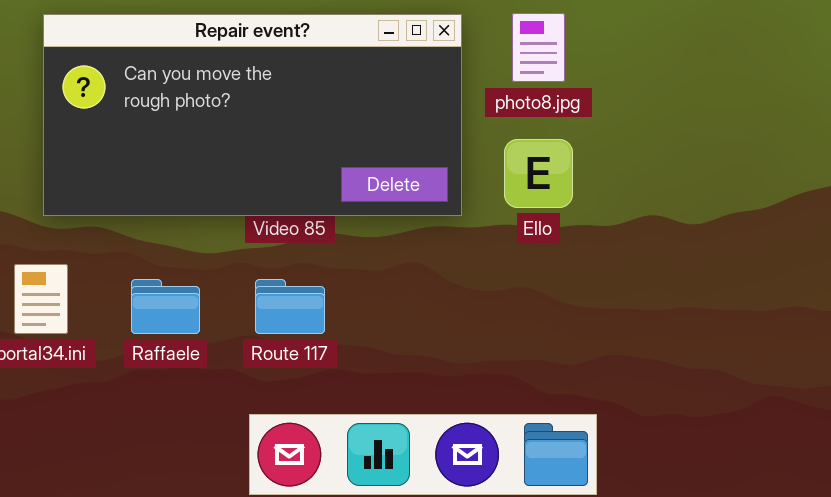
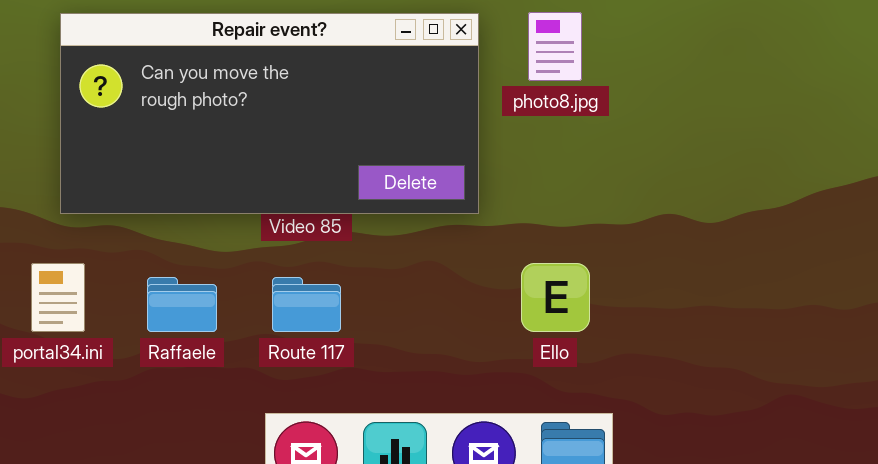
Ello: [504,139,573,208] -> [521,263,590,332], moved

